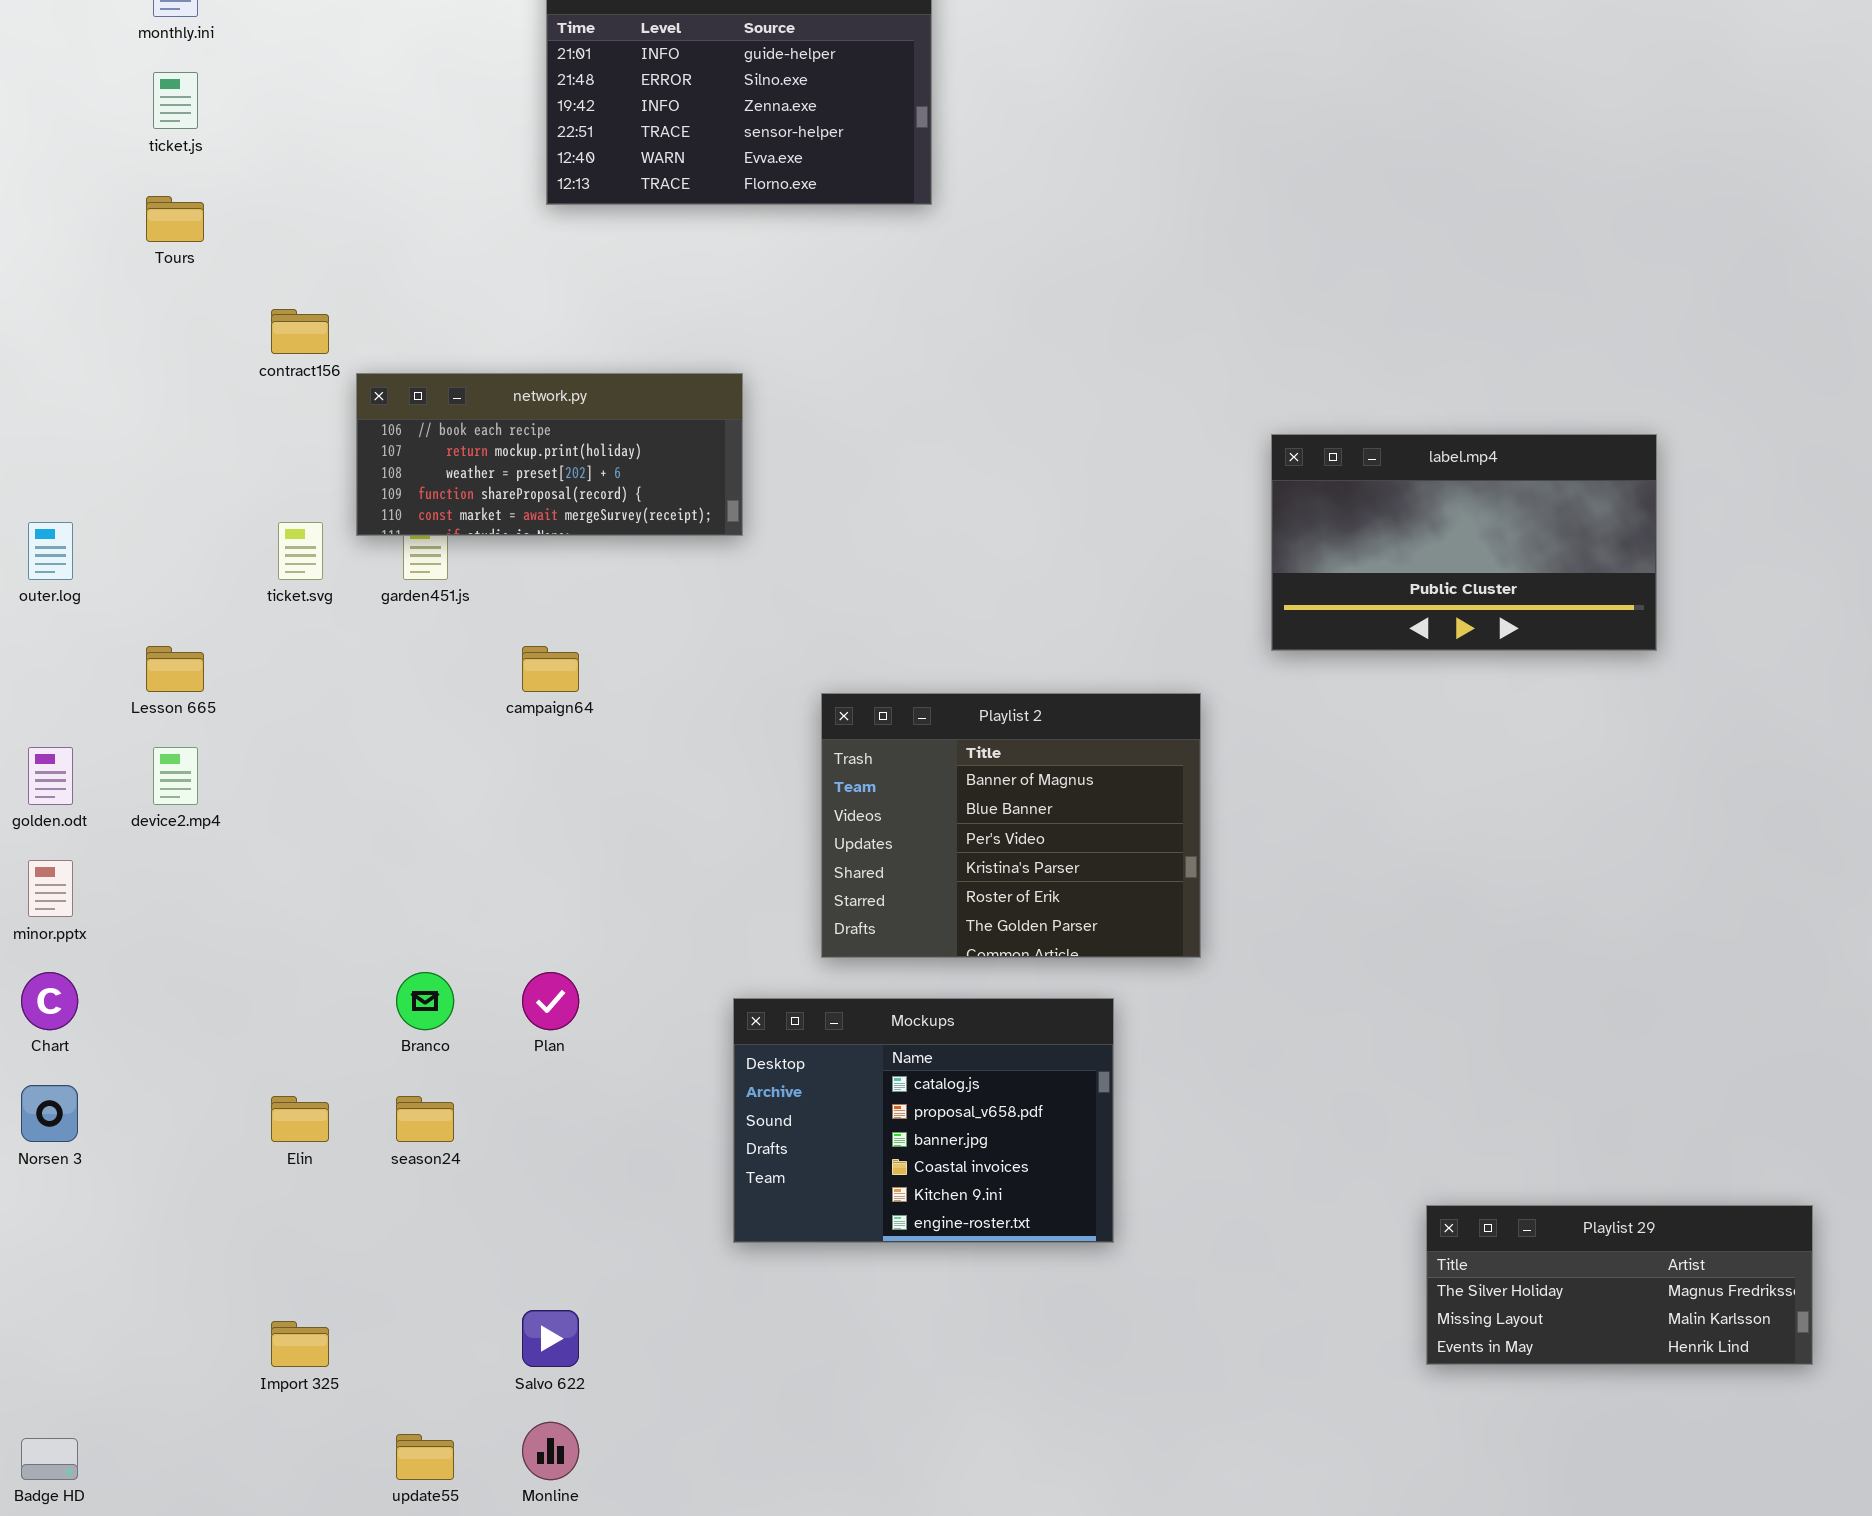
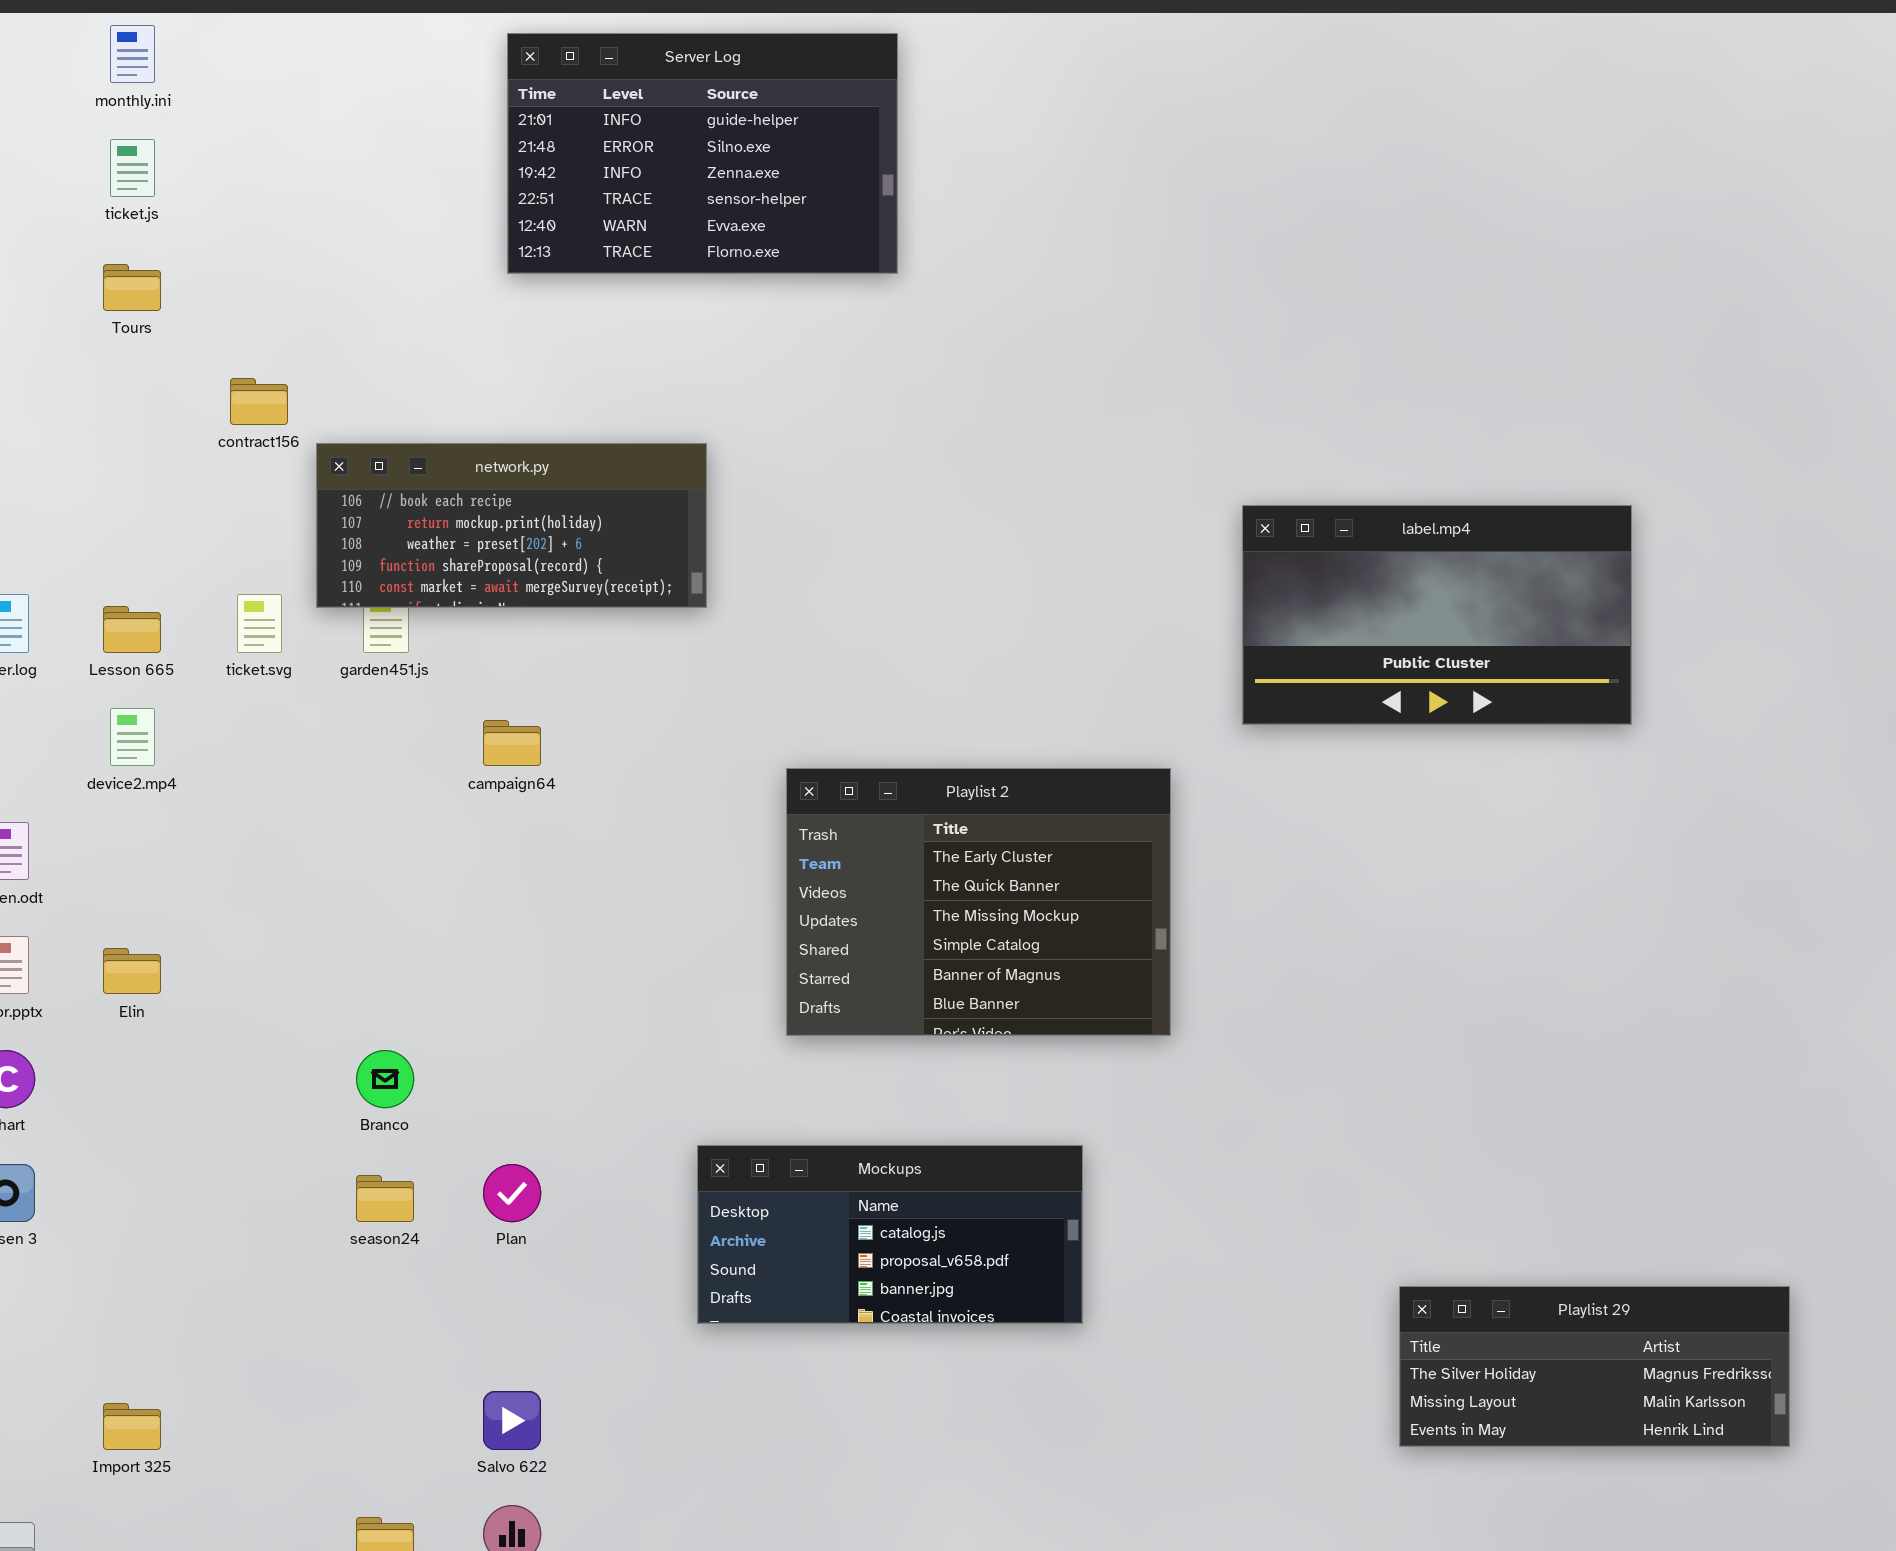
Lesson 665: [146,646,204,692] -> [103,606,161,653], moved
Playlist 2: [821,693,1201,958] -> [786,768,1171,1036], scrolled up 4 rows
device2.mp4: [153,747,198,805] -> [110,708,155,766], moved
Plan: [522,972,579,1030] -> [483,1164,541,1222], moved
Mockups: [733,998,1114,1243] -> [697,1145,1083,1324], resized
Elin: [271,1096,329,1142] -> [103,948,161,994], moved
Import 325: [271,1321,329,1367] -> [103,1403,161,1450], moved

